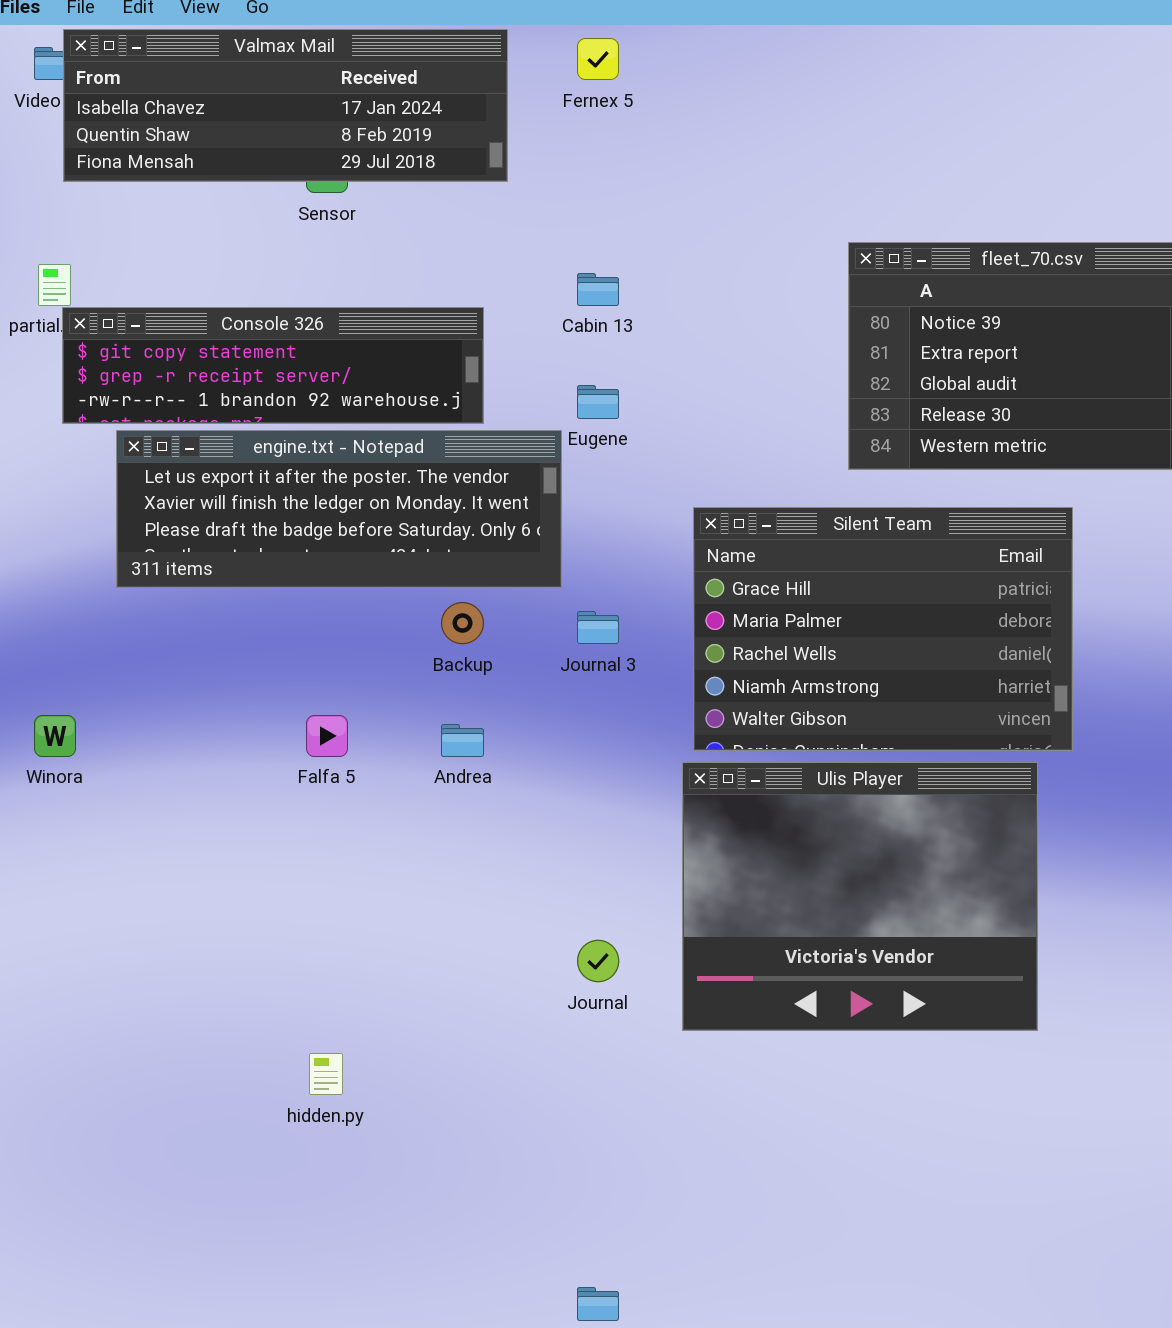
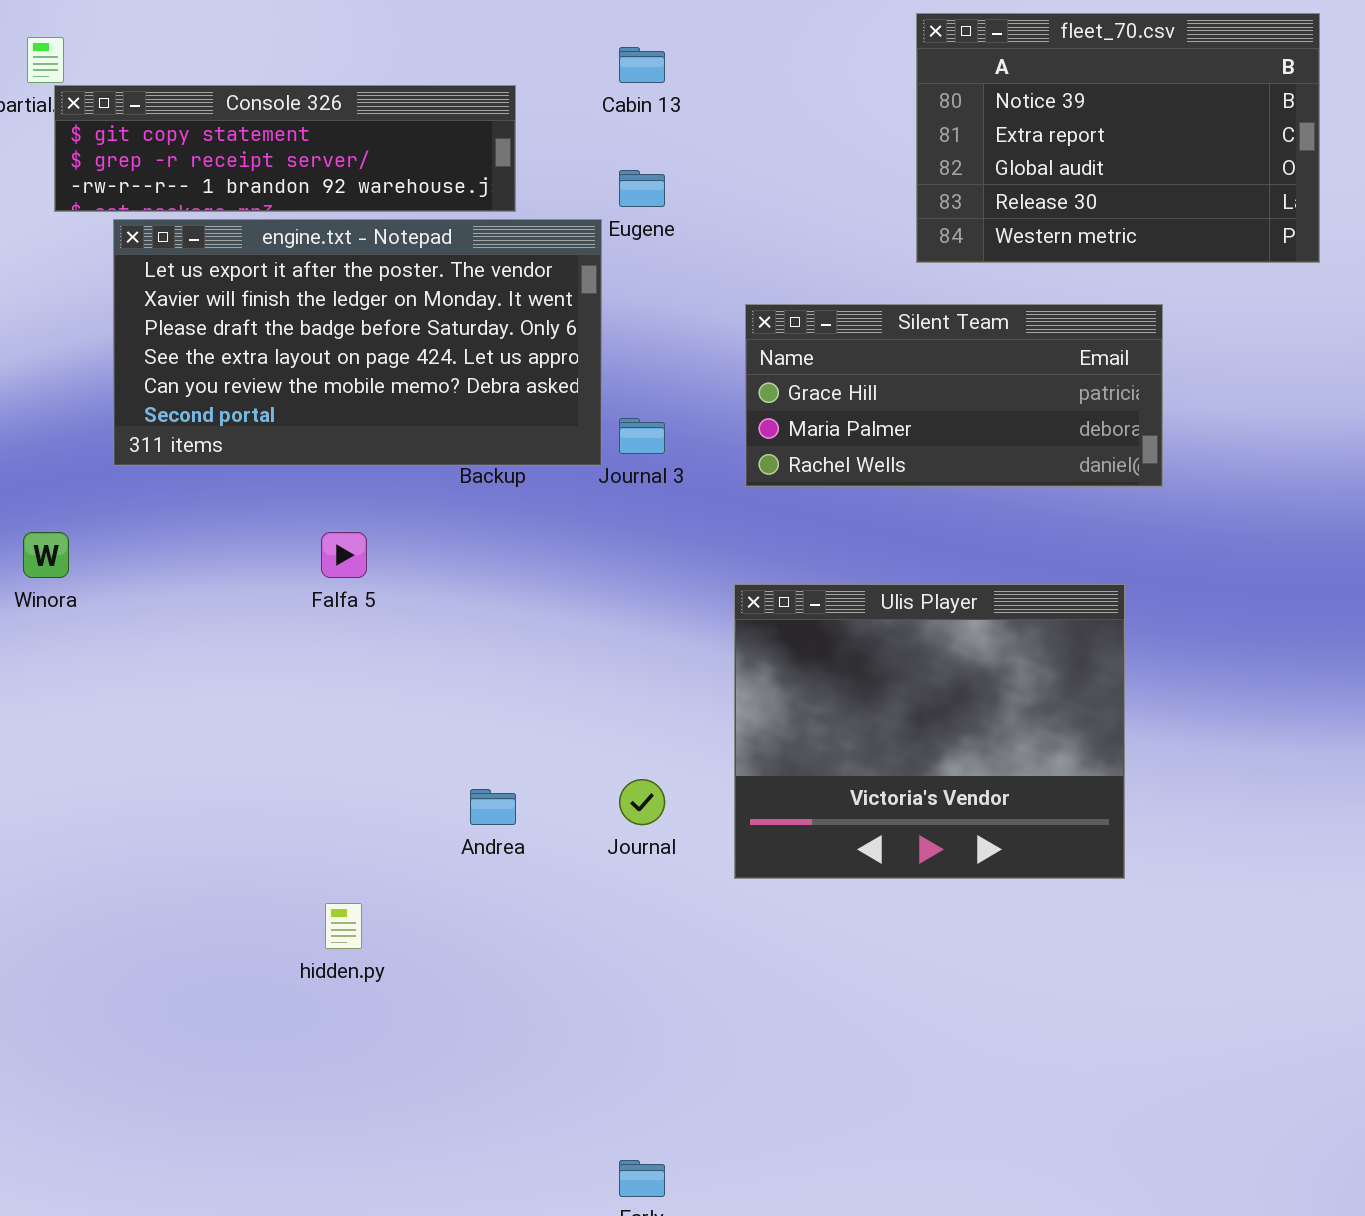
engine.txt - Notepad: [116,430,562,588] -> [113,219,602,466], resized
Silent Team: [693,507,1073,751] -> [745,304,1163,487], resized
Andrea: [441,724,484,757] -> [470,789,516,825], moved

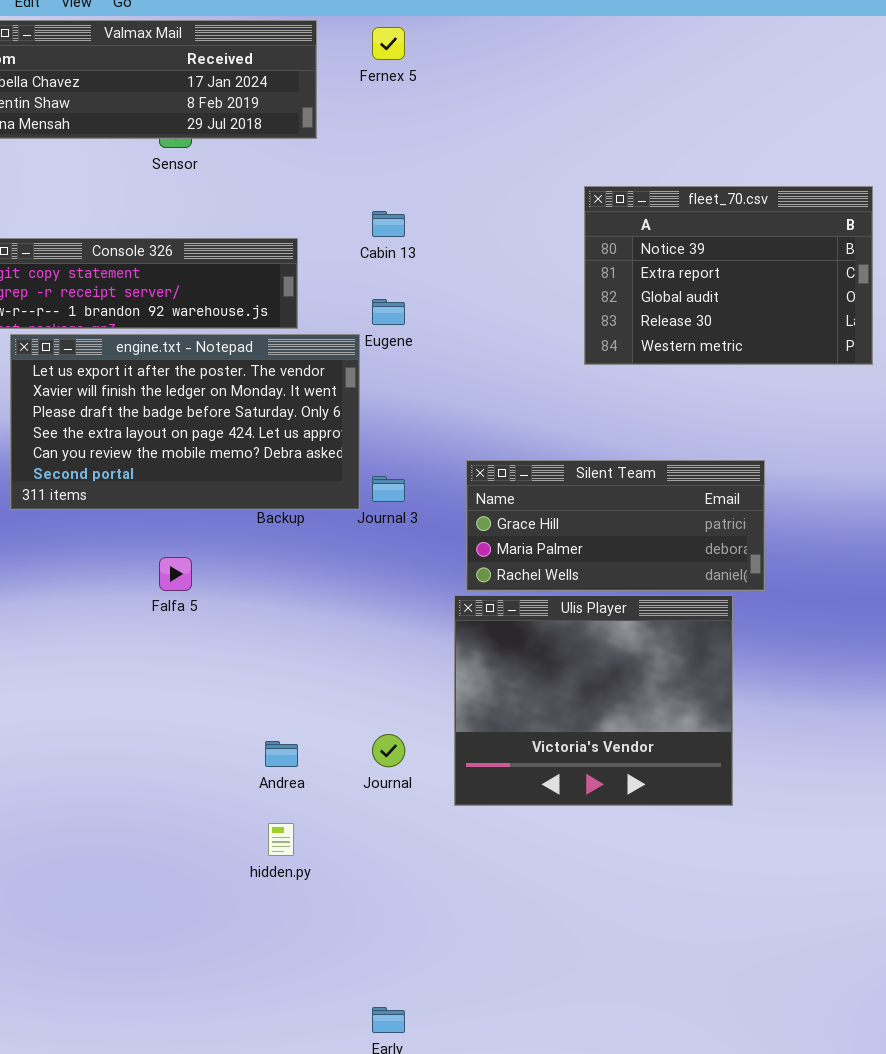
Silent Team: [745,304,1163,487] -> [466,460,765,591], moved
hidden.py: [325,903,362,949] -> [268,823,294,856], moved

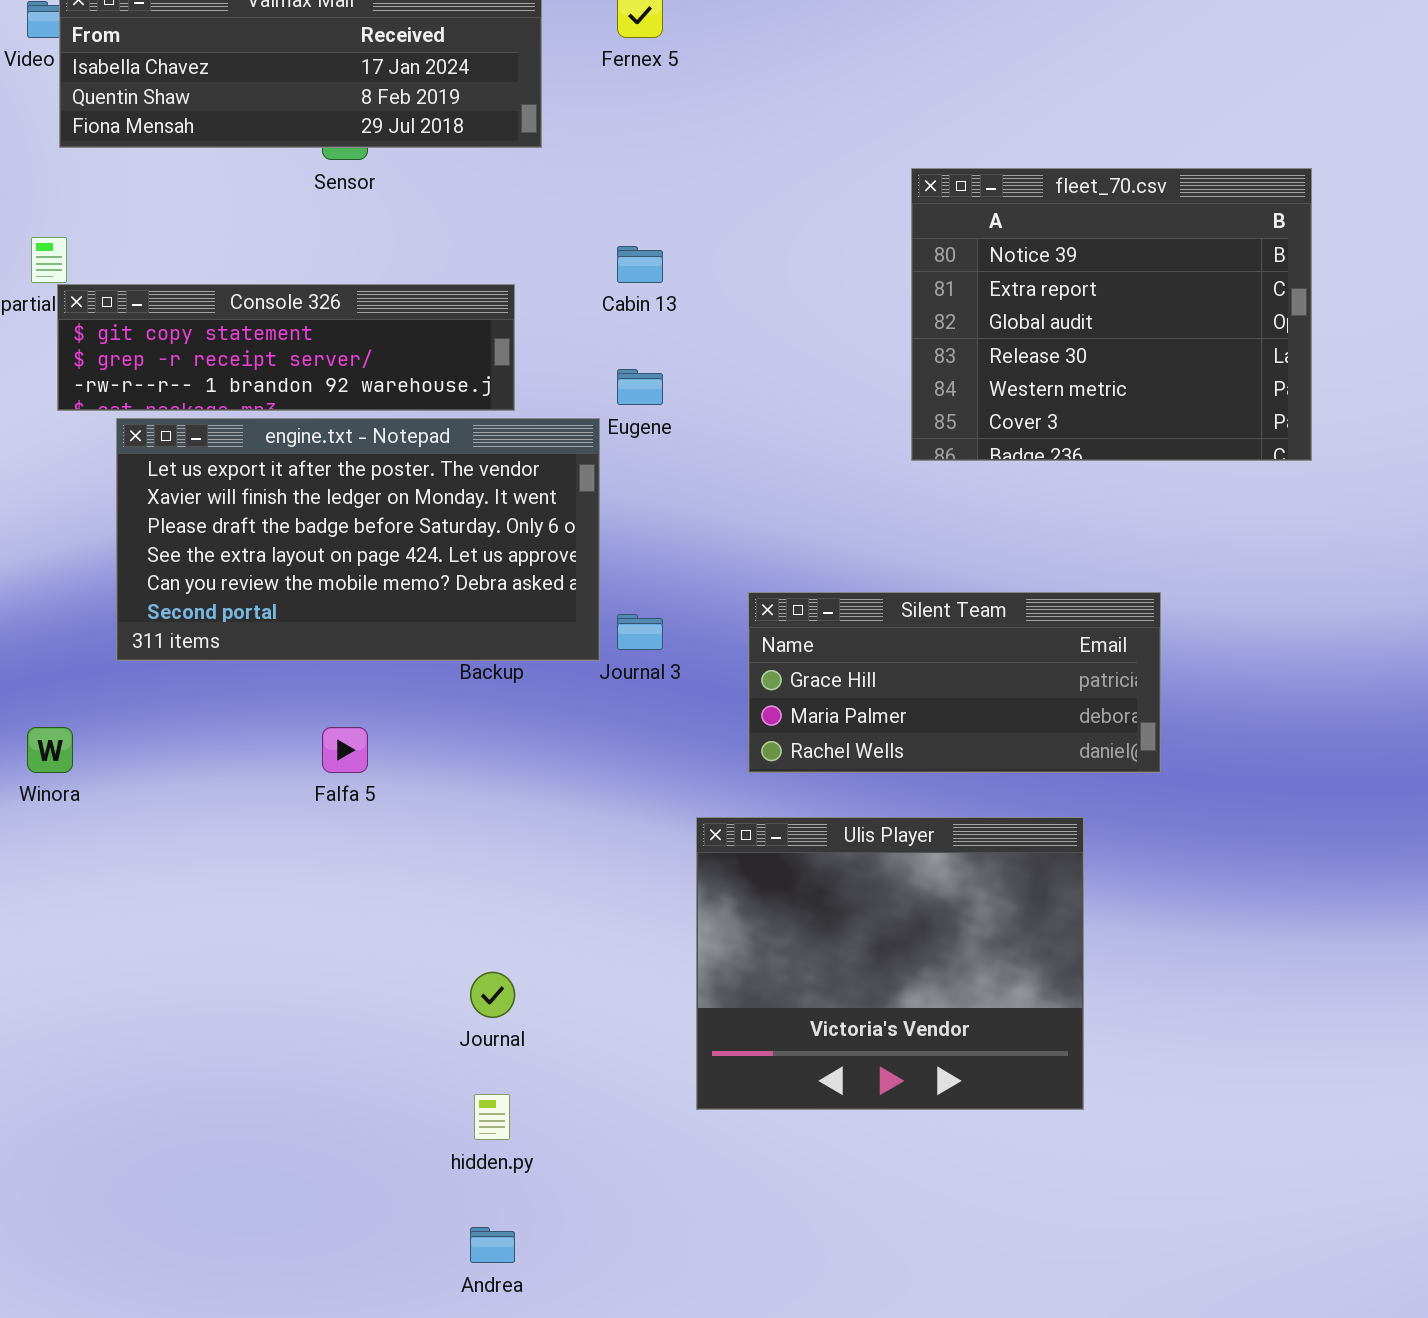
fleet_70.csv: [584,186,873,365] -> [911,168,1312,461], resized
Ulis Player: [454,595,733,806] -> [696,817,1084,1110], moved
Journal: [372,734,405,767] -> [470,972,515,1018], moved
Andrea: [265,741,298,767] -> [470,1227,515,1263], moved

